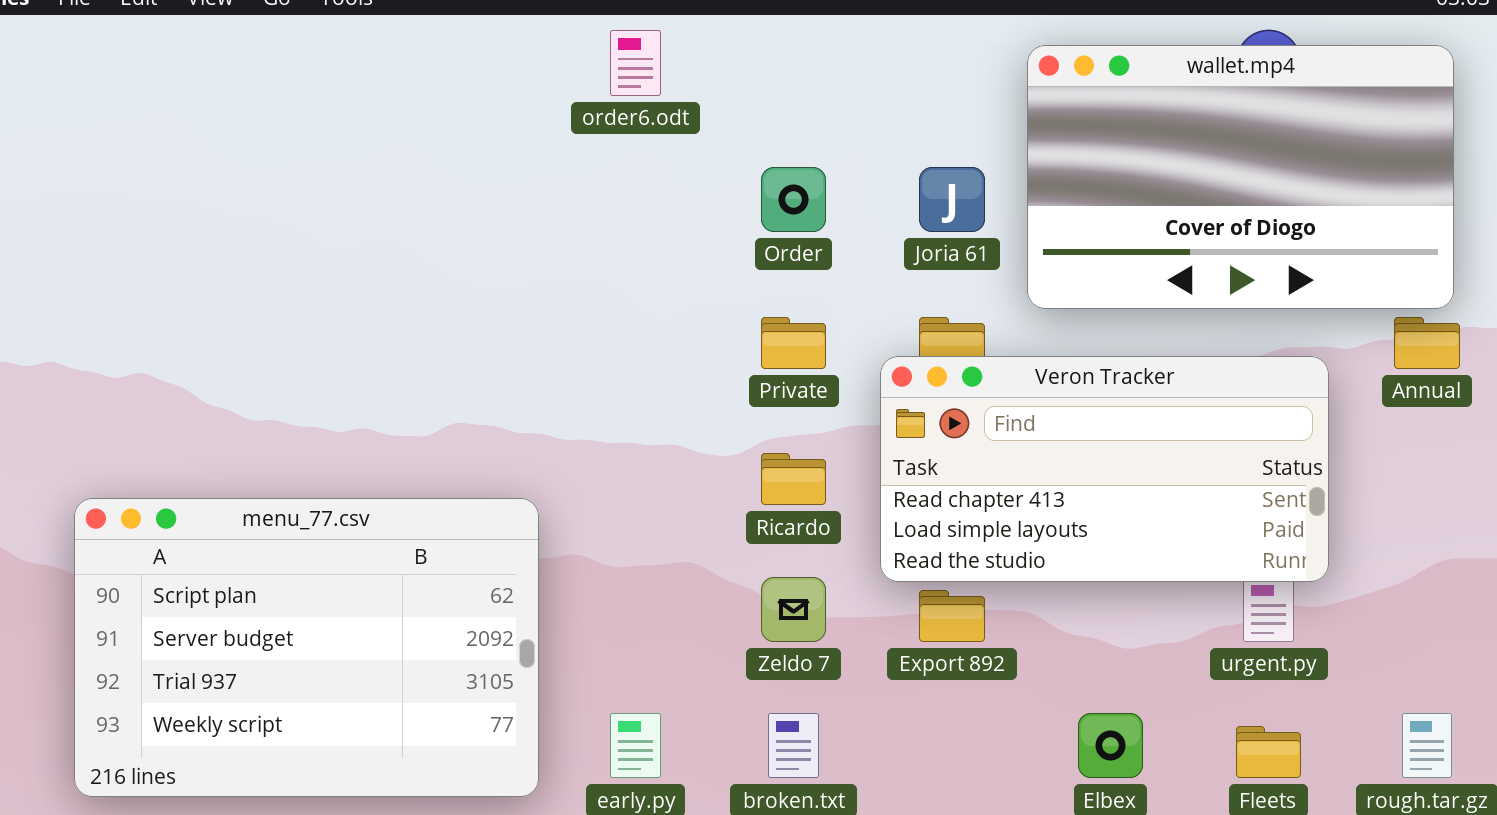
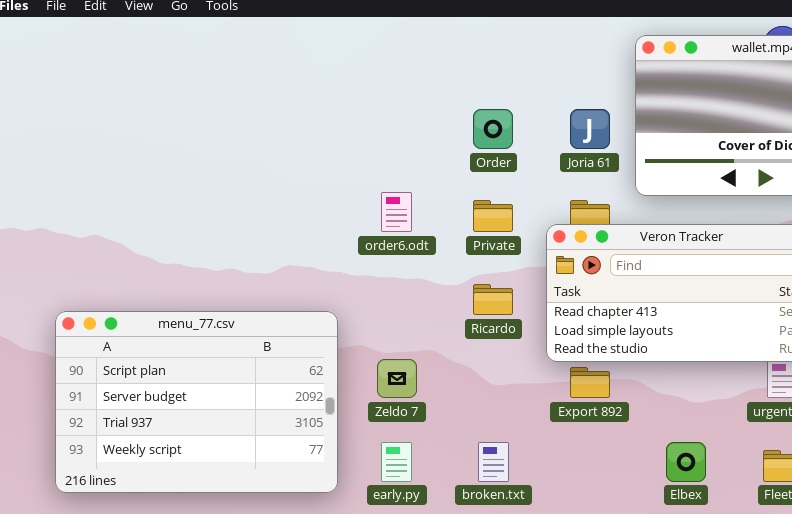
order6.odt: [610,30,661,96] -> [381,192,412,232], moved
Zeldo 7: [761,577,826,642] -> [377,359,417,398], moved

